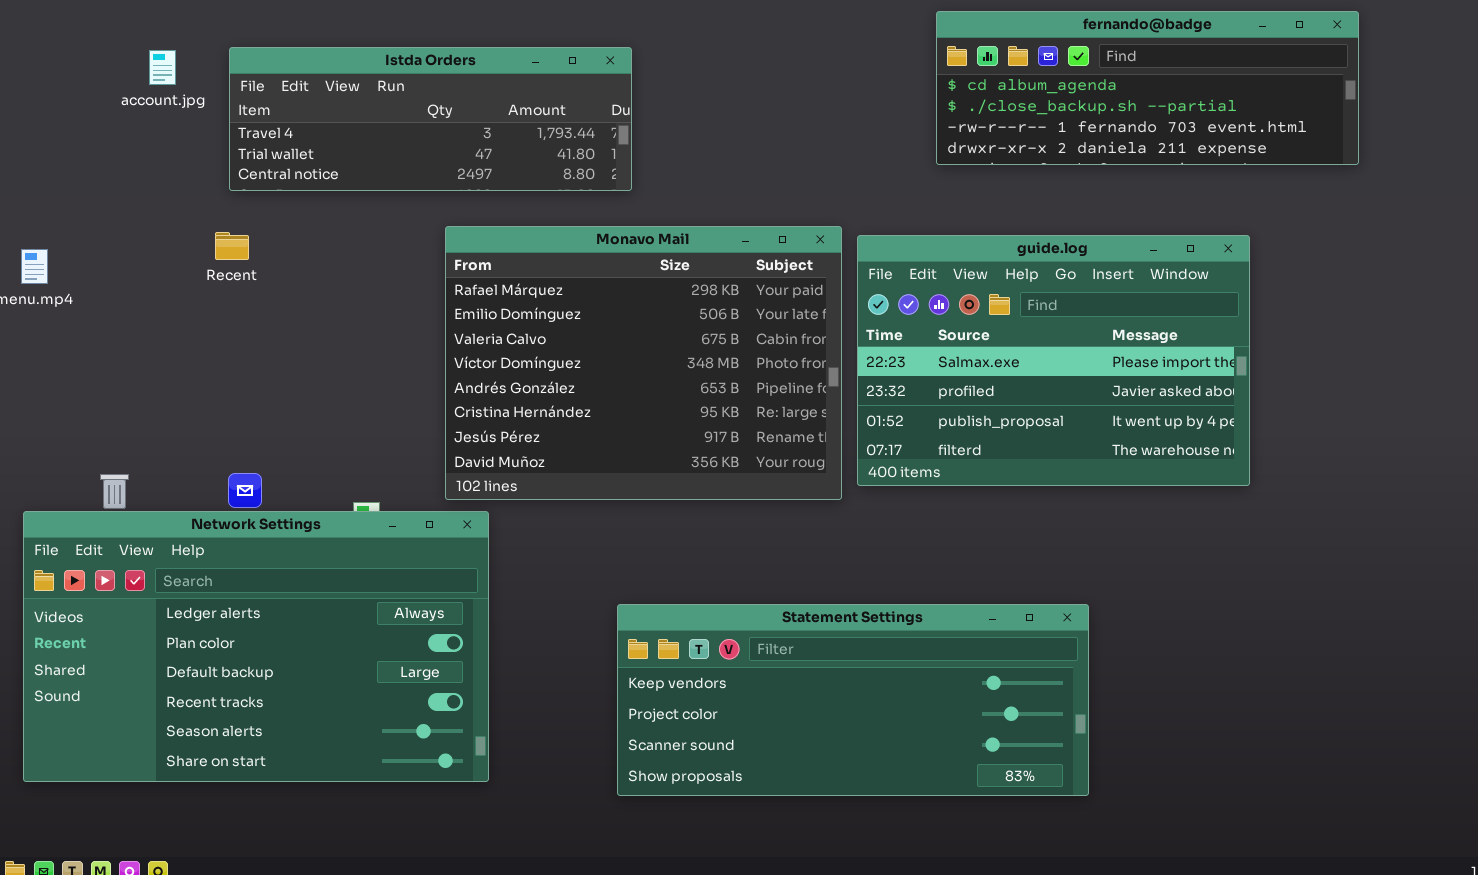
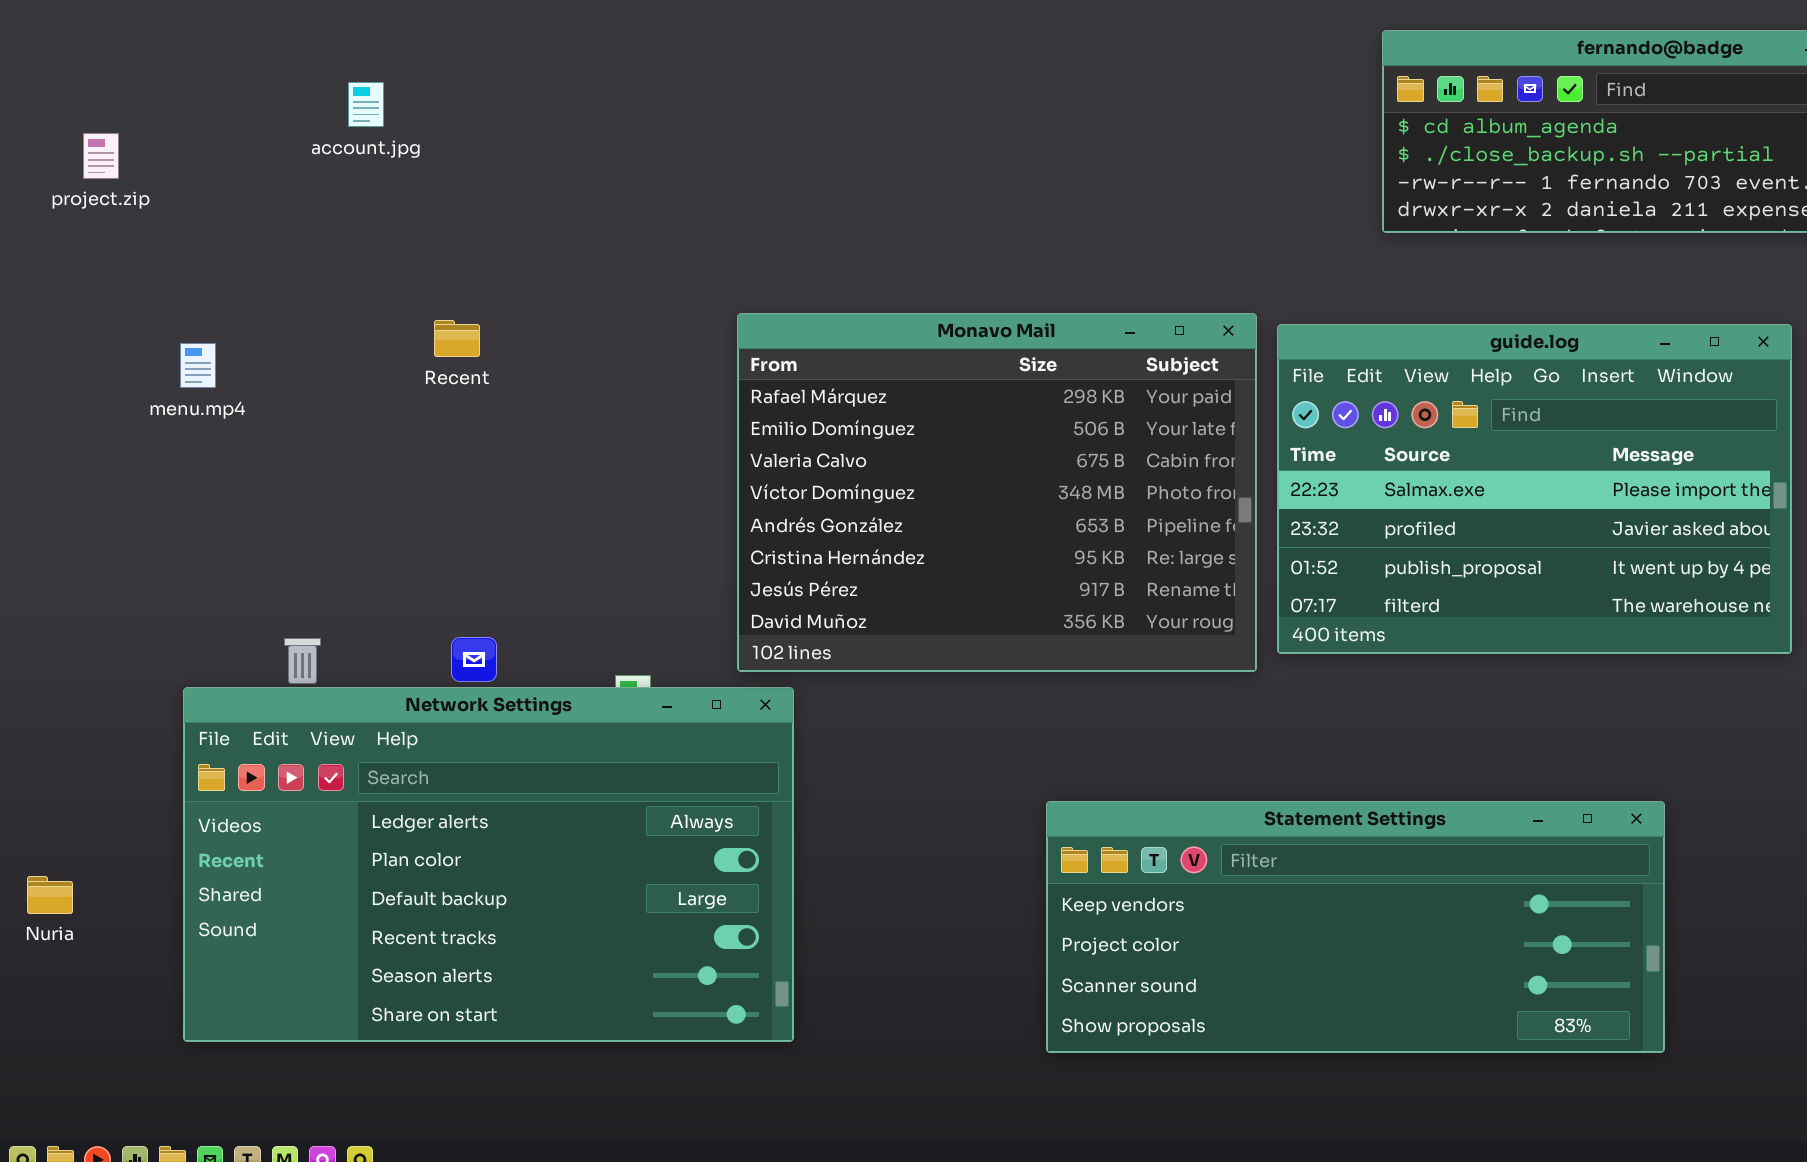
Istda Orders: [229,47,632,191] -> none, closed
Statement Settings: [617,604,1089,796] -> [1046,801,1665,1053], moved

